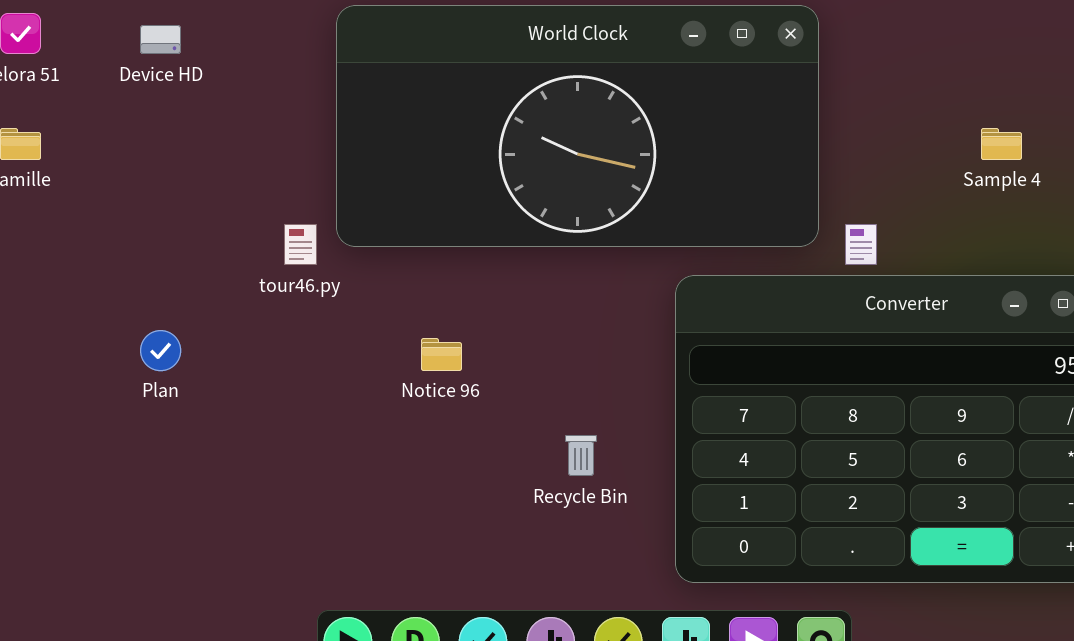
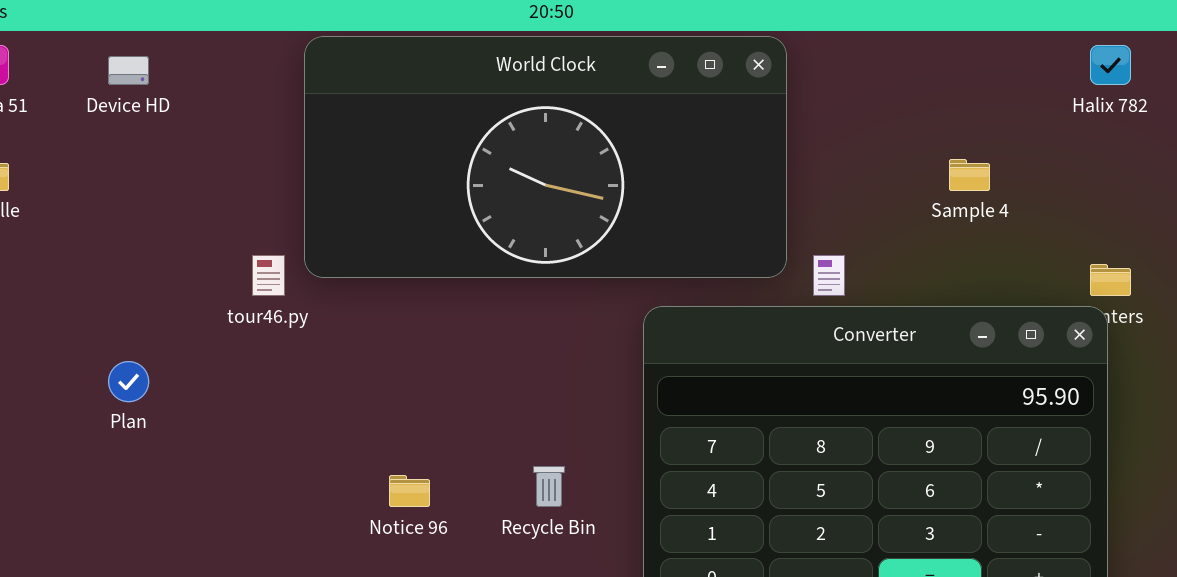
Notice 96: [421,338,462,371] -> [389,475,430,507], moved

